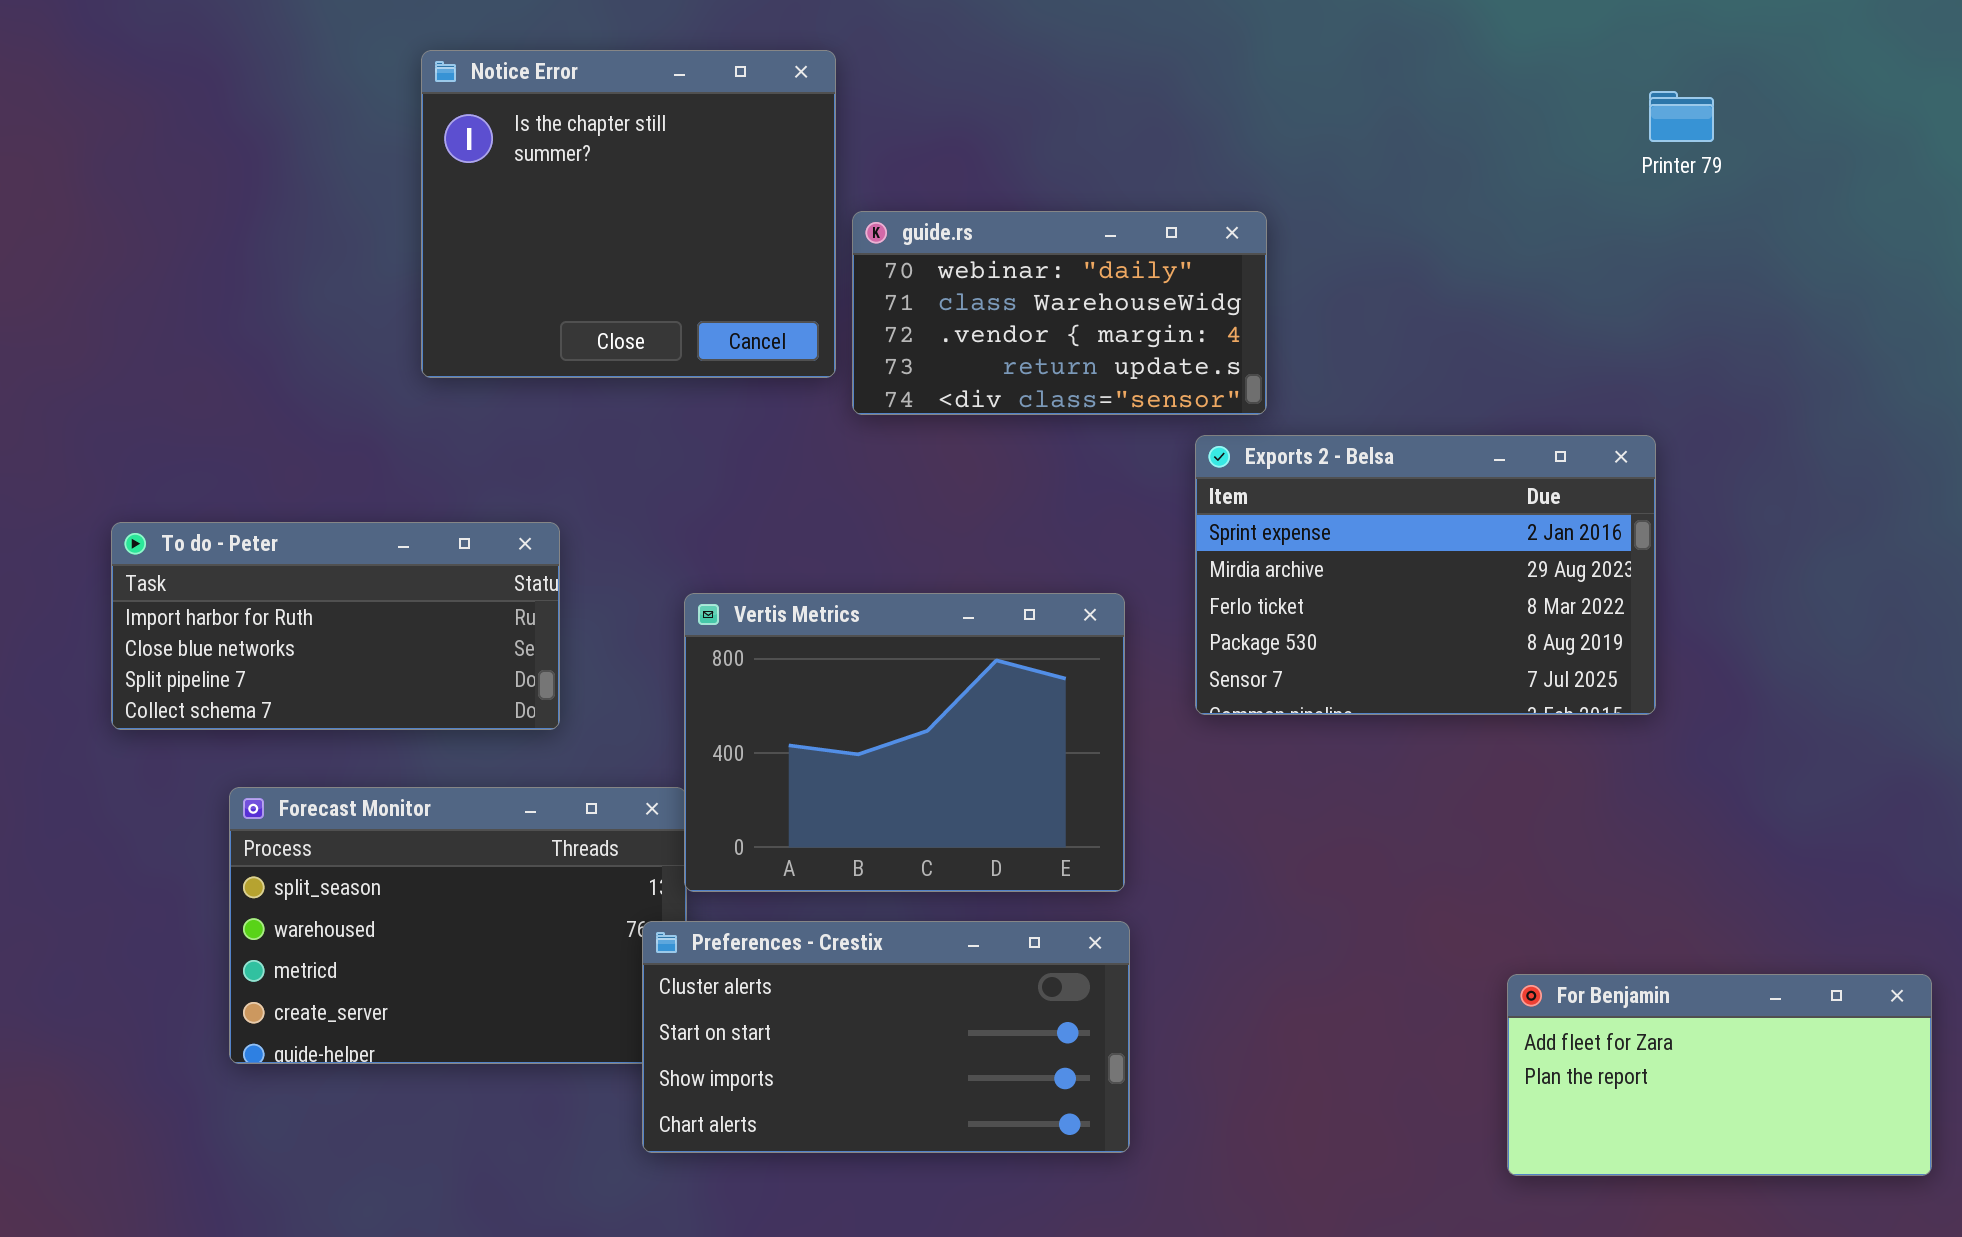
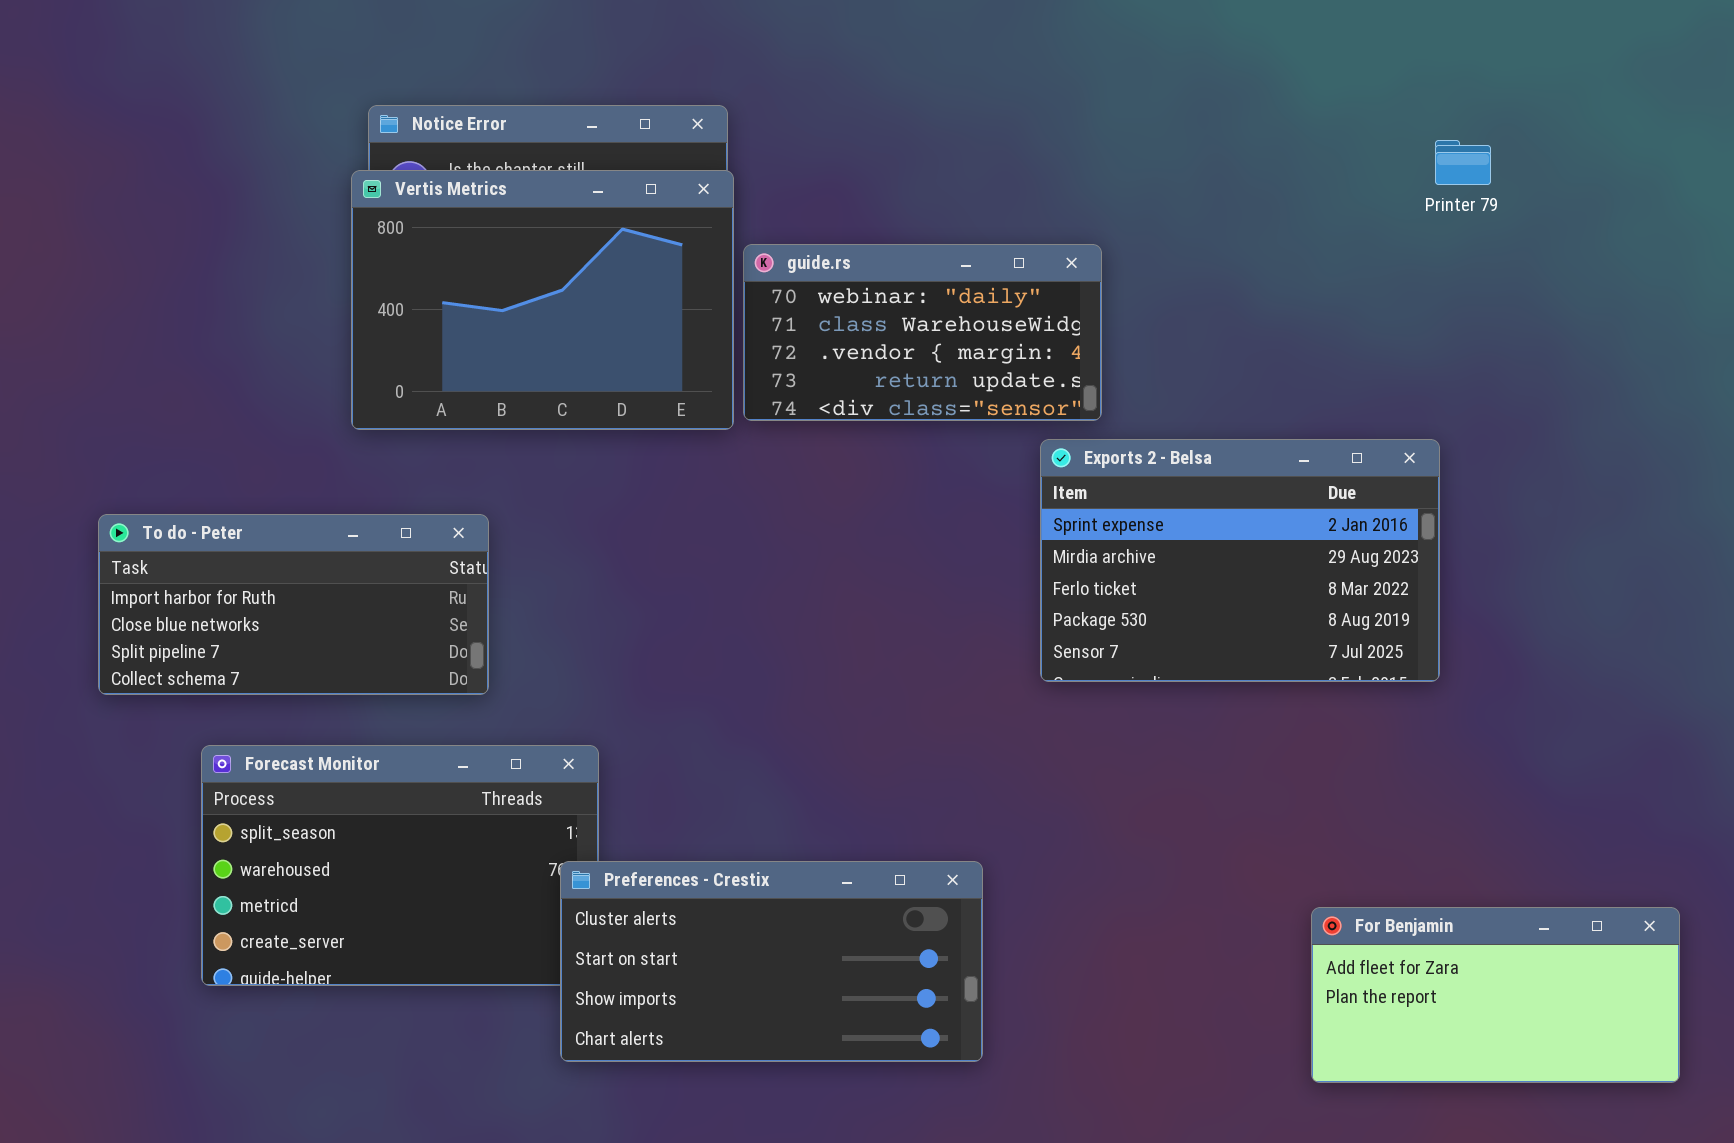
Vertis Metrics: [684,593,1125,892] -> [351,170,734,430], moved

